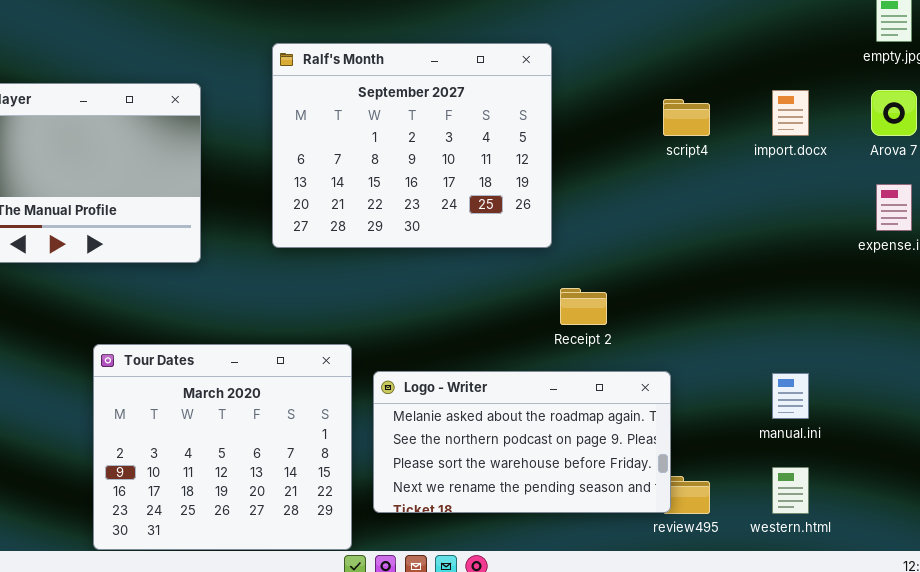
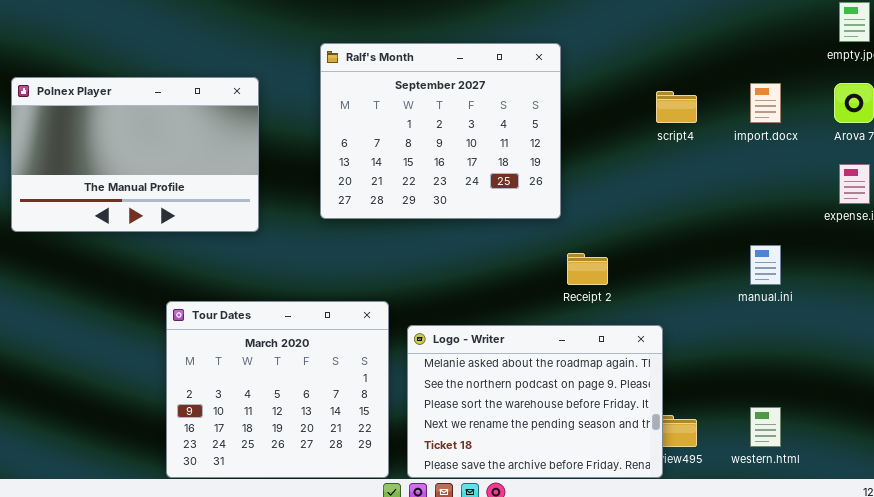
Logo - Writer: [373,371,671,513] -> [407,325,663,478], resized
manual.ini: [772,373,809,419] -> [750,245,781,285], moved

